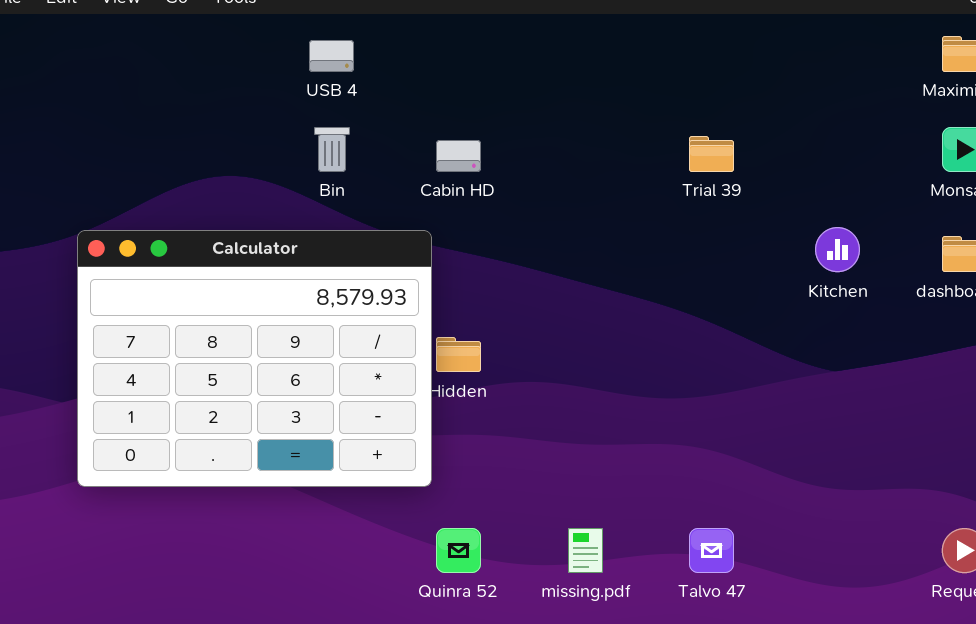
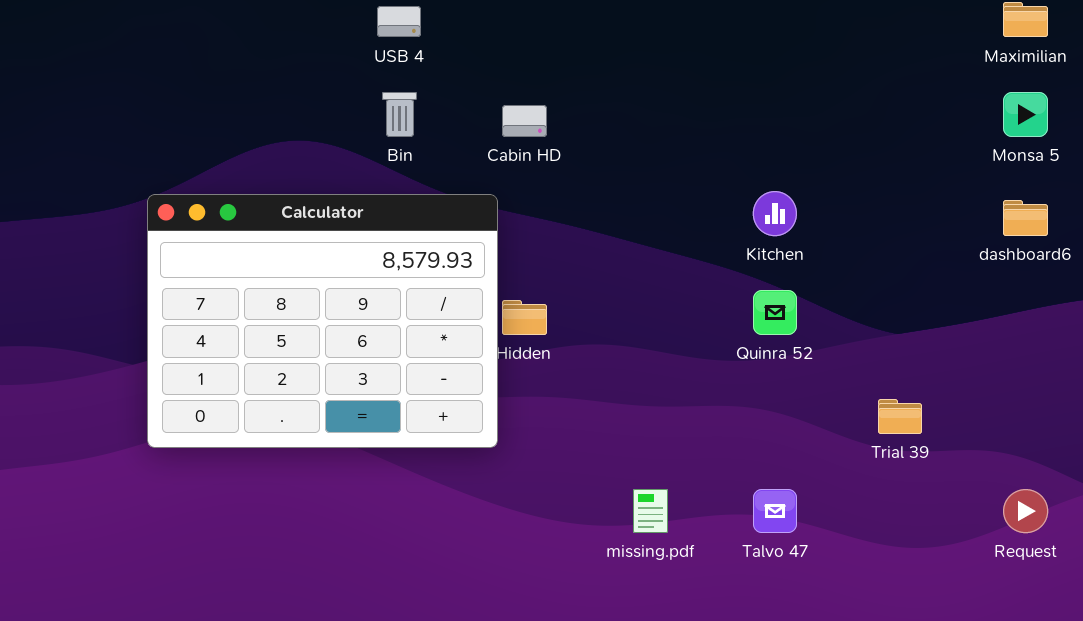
Trial 39: [689,136,734,172] -> [878,399,922,434], moved
Kitchen: [815,227,860,272] -> [753,191,797,236], moved
Quinra 52: [436,528,481,573] -> [753,290,797,335], moved

